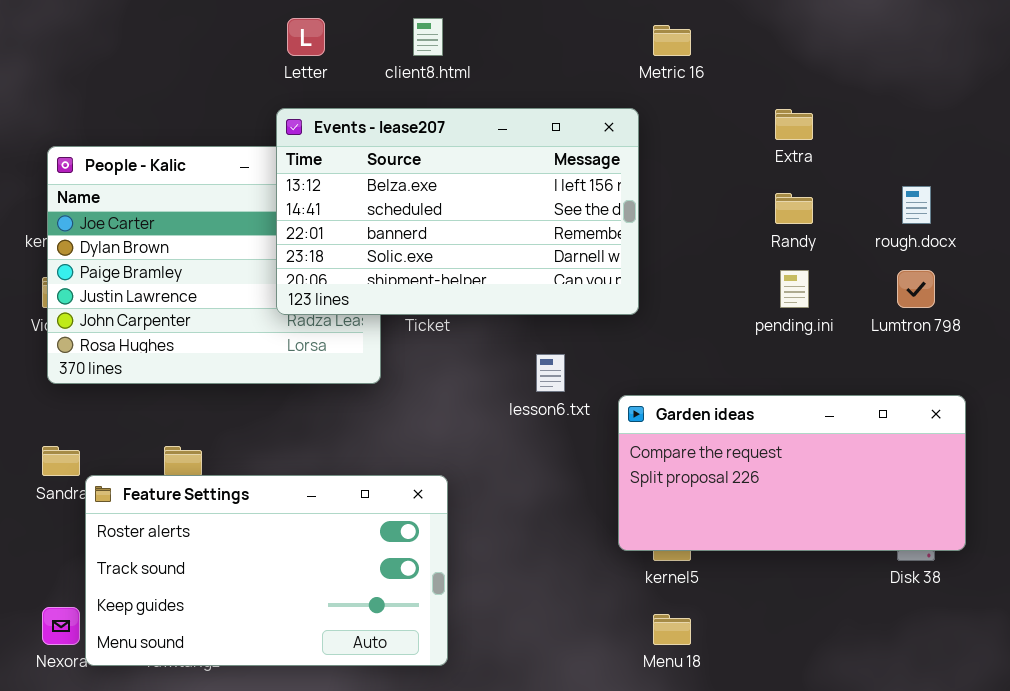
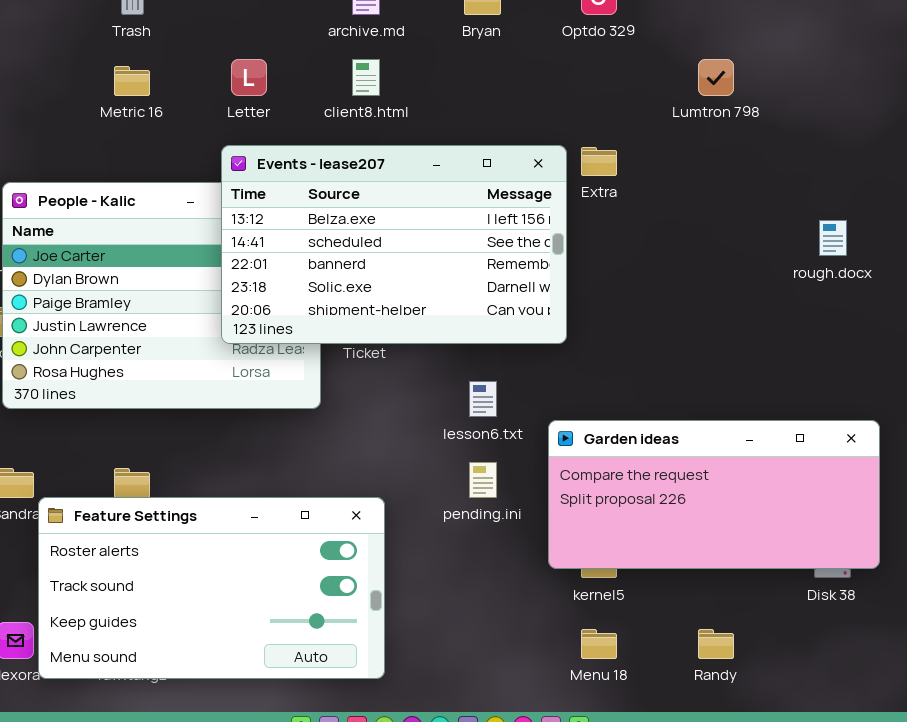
Metric 16: [653,25,691,56] -> [114,66,150,96], moved
Extra: [775,109,813,140] -> [581,147,617,176], moved
Randy: [775,193,813,224] -> [698,629,734,659], moved
pending.ini: [780,270,809,308] -> [469,462,497,498], moved
Lumtron 798: [897,270,935,308] -> [698,59,734,96], moved

